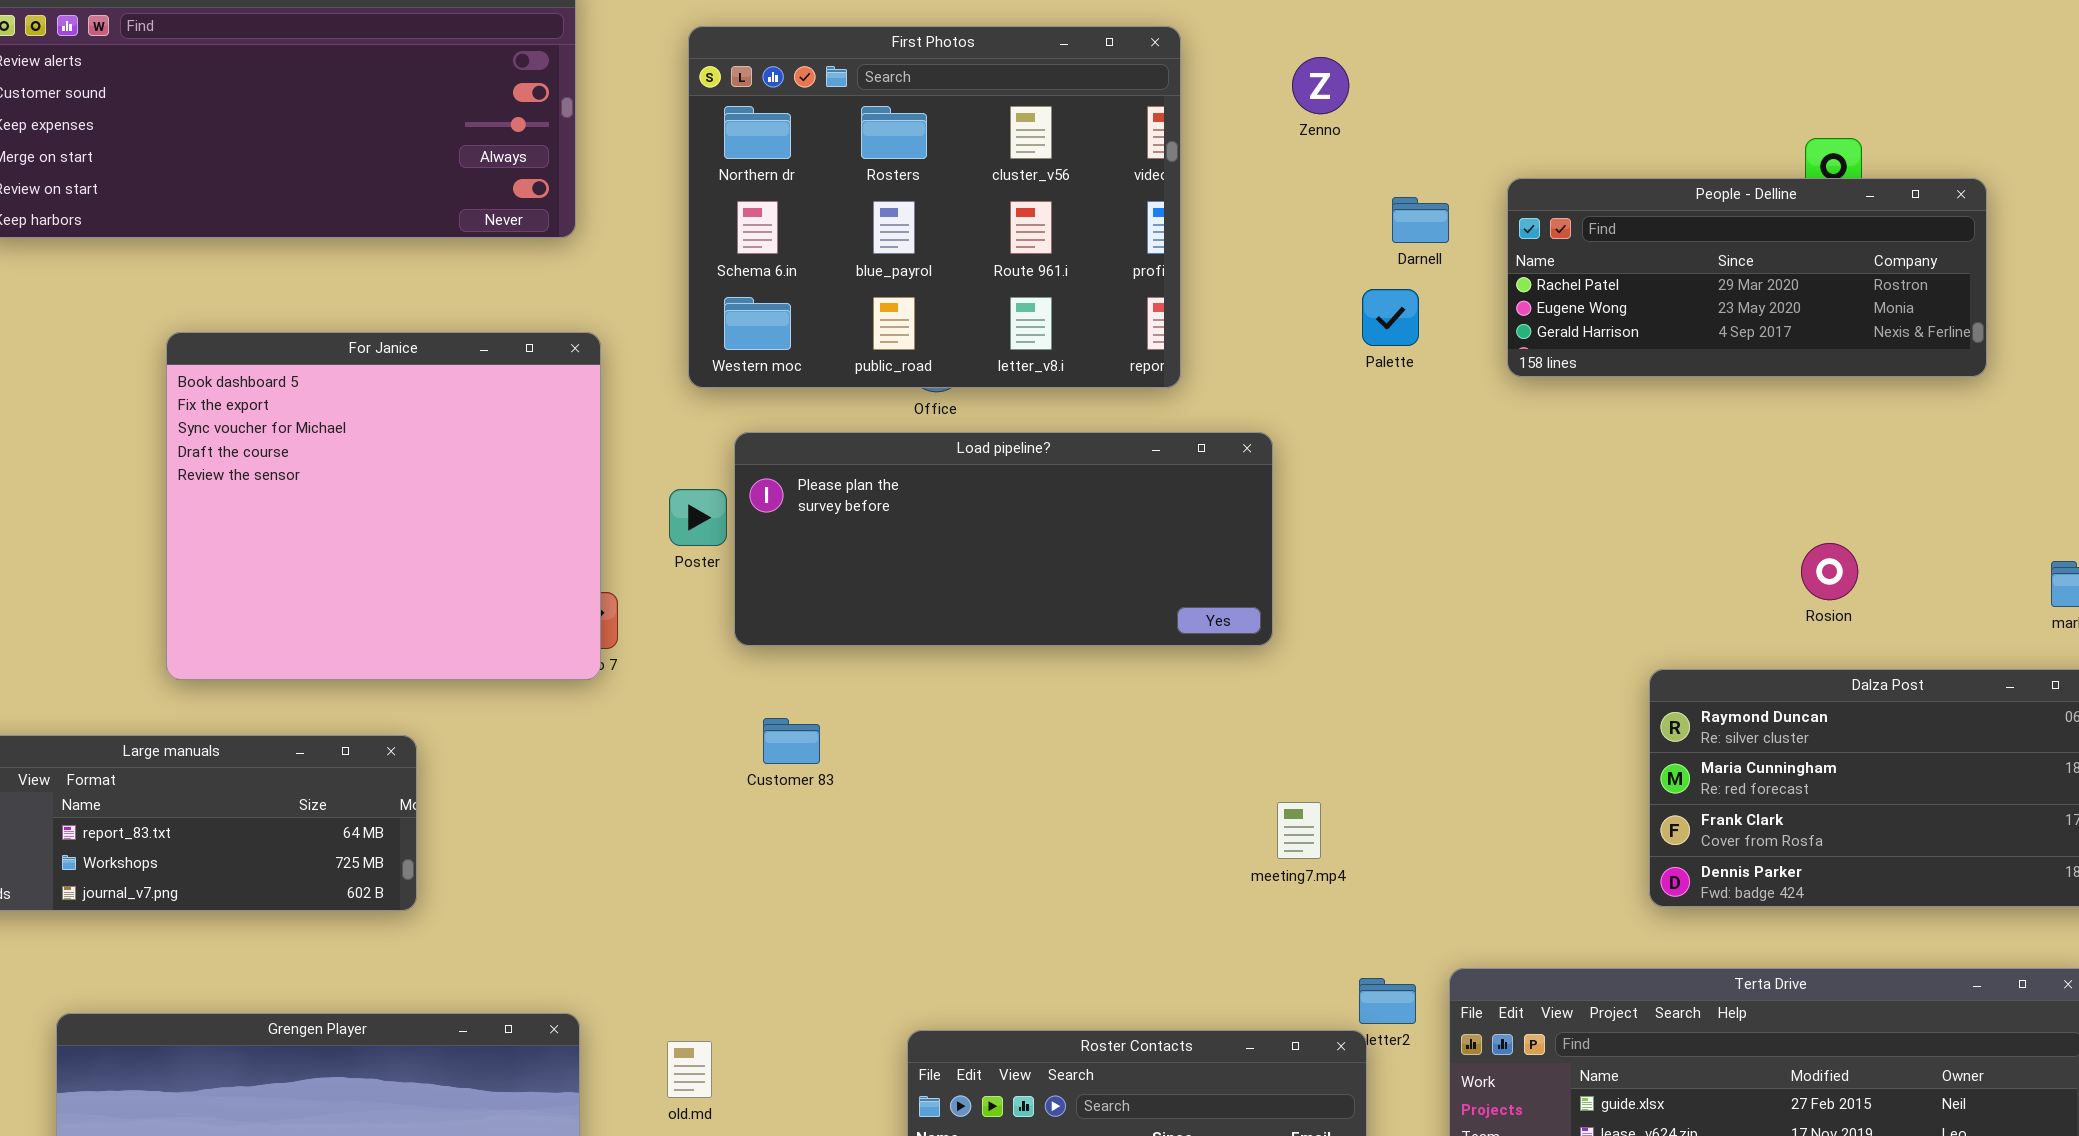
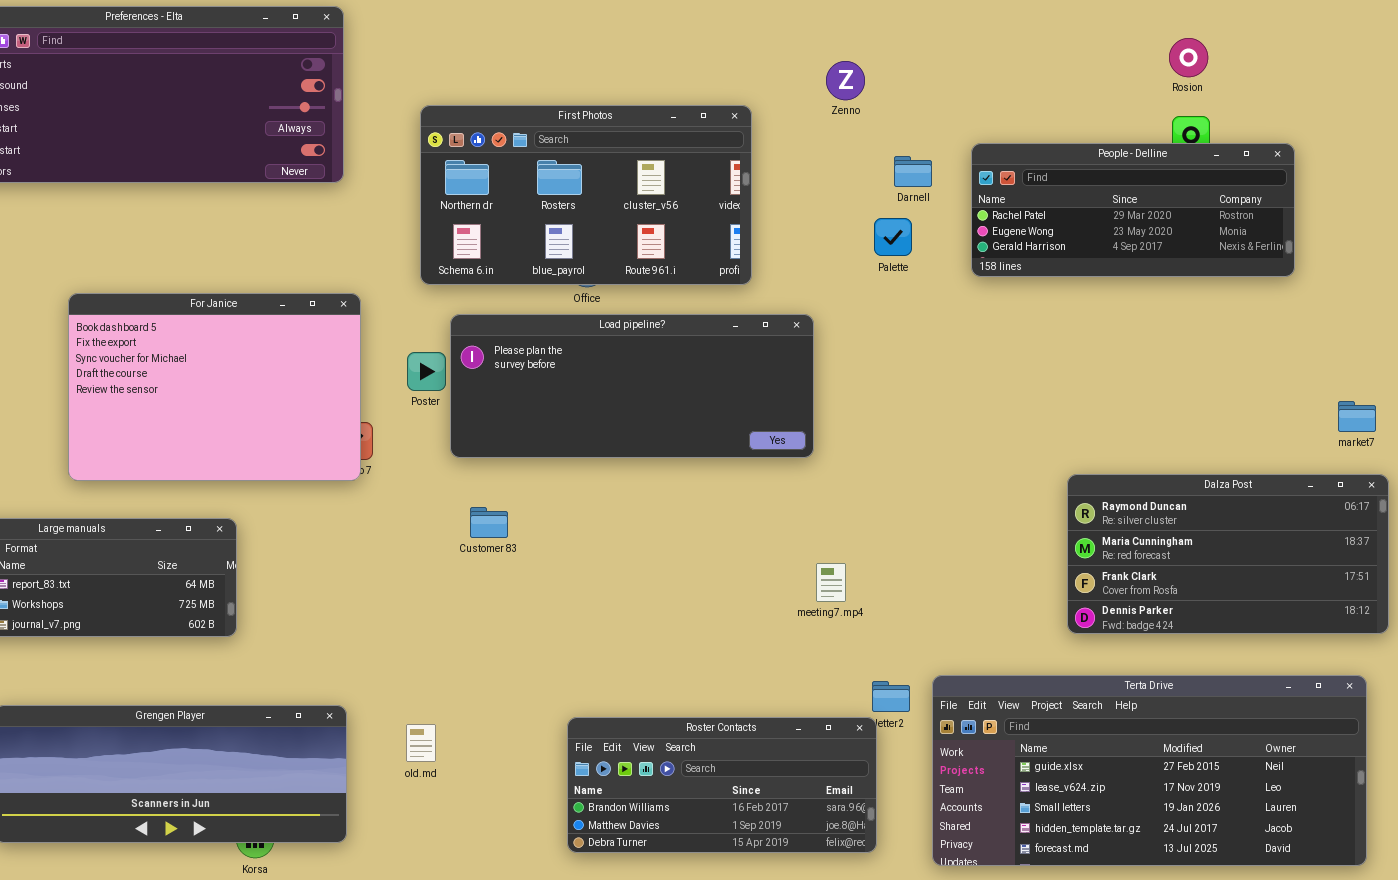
First Photos: [688,26,1181,388] -> [420,105,752,285], resized
For Janice: [166,332,601,680] -> [68,293,361,481], resized
Rosion: [1801,543,1858,600] -> [1169,38,1208,77], moved

